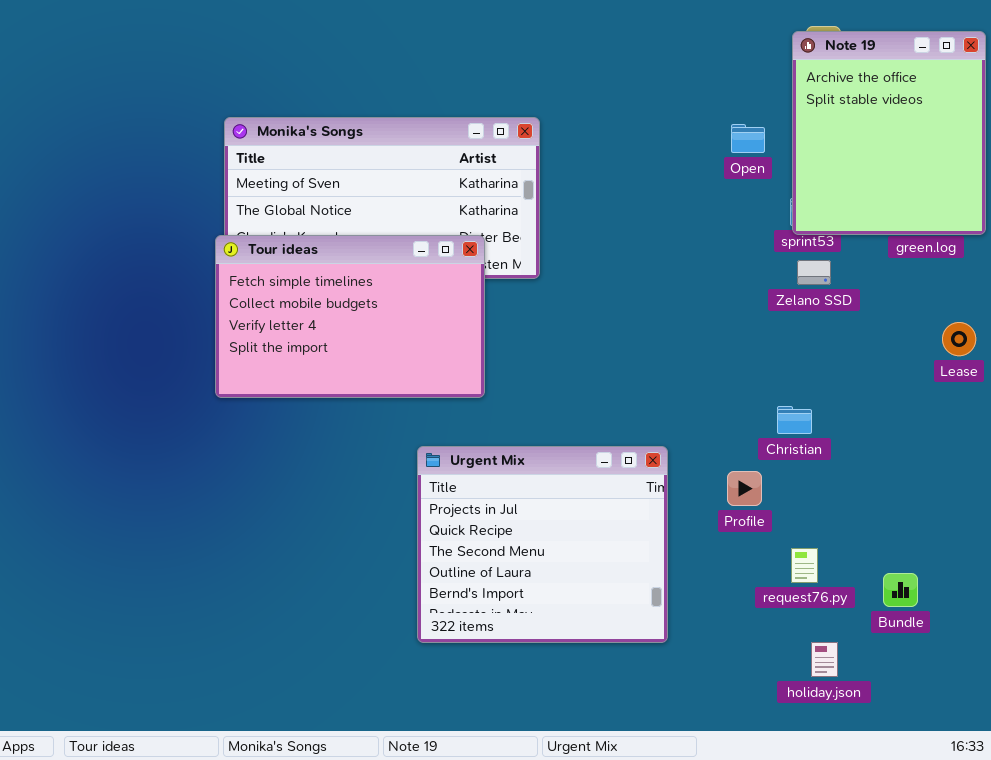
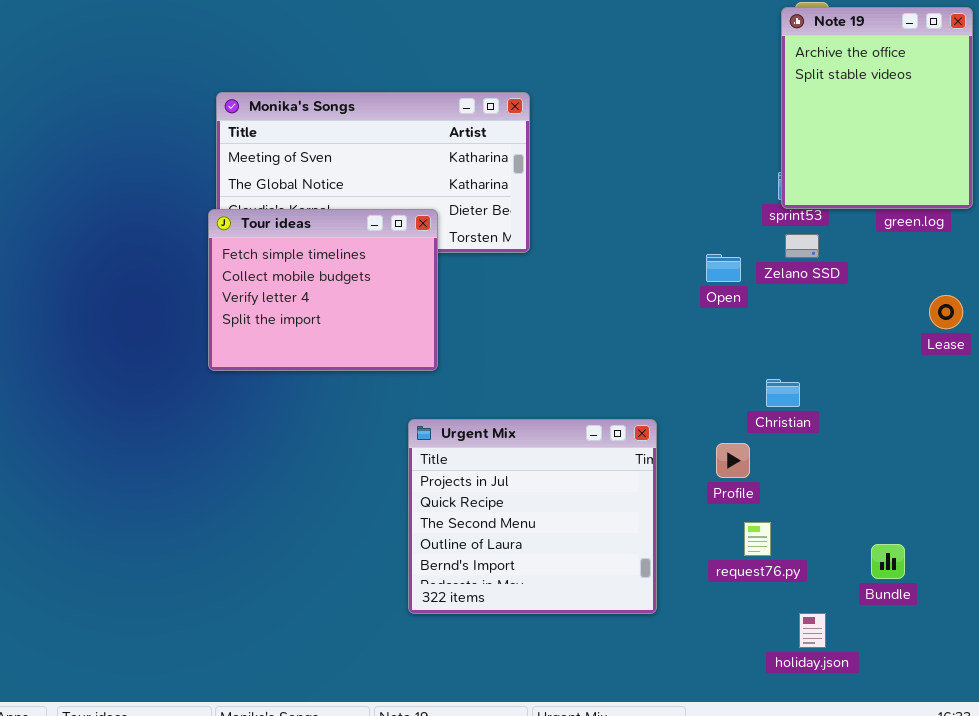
Open: [731,124,765,153] -> [706,254,741,282], moved
Tour ideas: [215,235,485,398] -> [208,209,438,371], resized
request76.py: [791,548,818,583] -> [744,522,771,556], moved

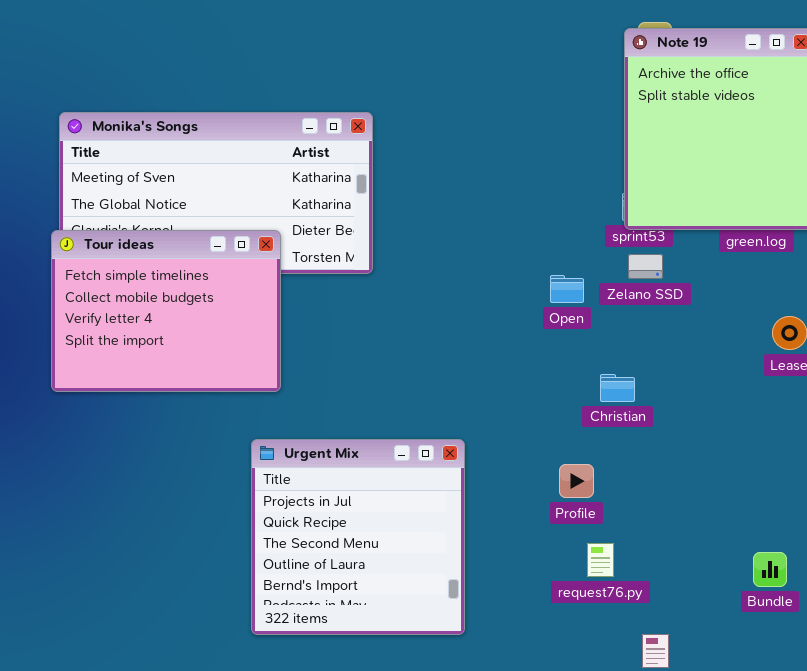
Christian: [766,379,800,407] -> [600,374,635,402], moved
Urgent Mix: [408,419,657,614] -> [251,439,465,635], resized
Bundle: [871,544,905,579] -> [753,552,787,587], moved

